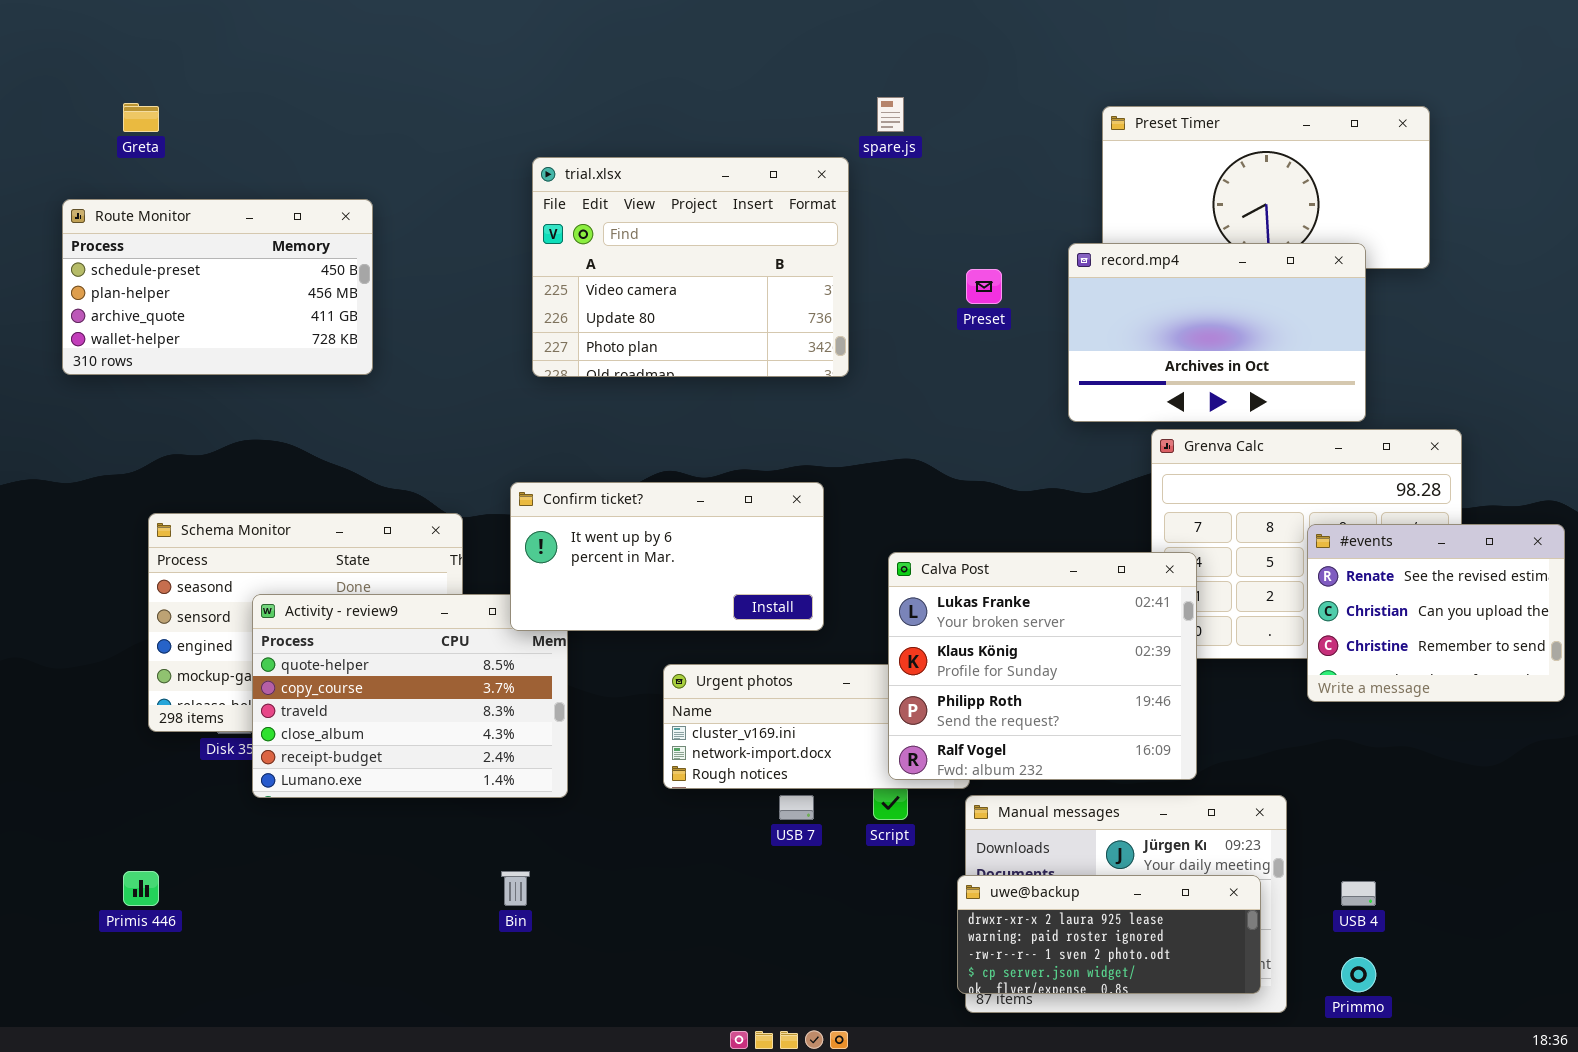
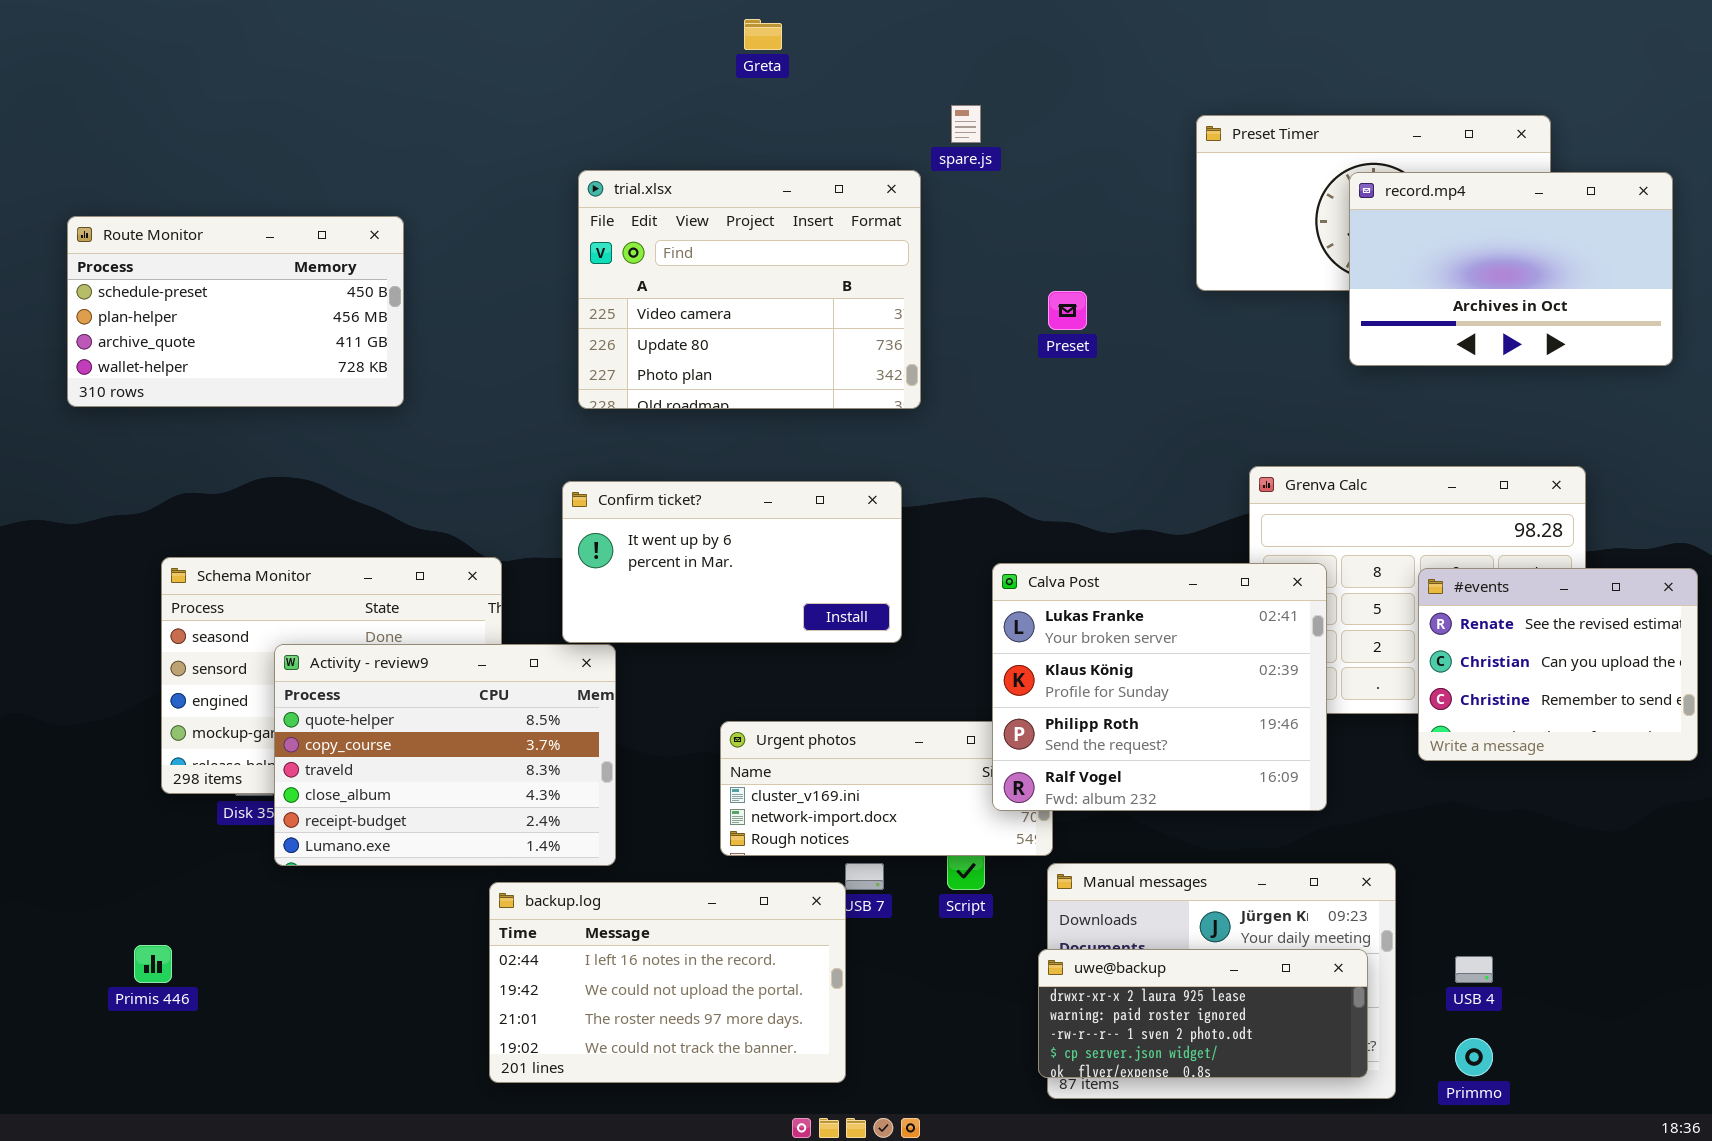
Greta: [123,103,159,132] -> [744,19,782,50], moved
record.mp4: [1068,243,1366,422] -> [1349,172,1673,366], moved
Confirm ticket?: [510,482,824,631] -> [562,481,902,643], moved
Calva Post: [888,552,1197,780] -> [992,563,1327,811], moved
backup.log: none -> [489,882,846,1083], opened

